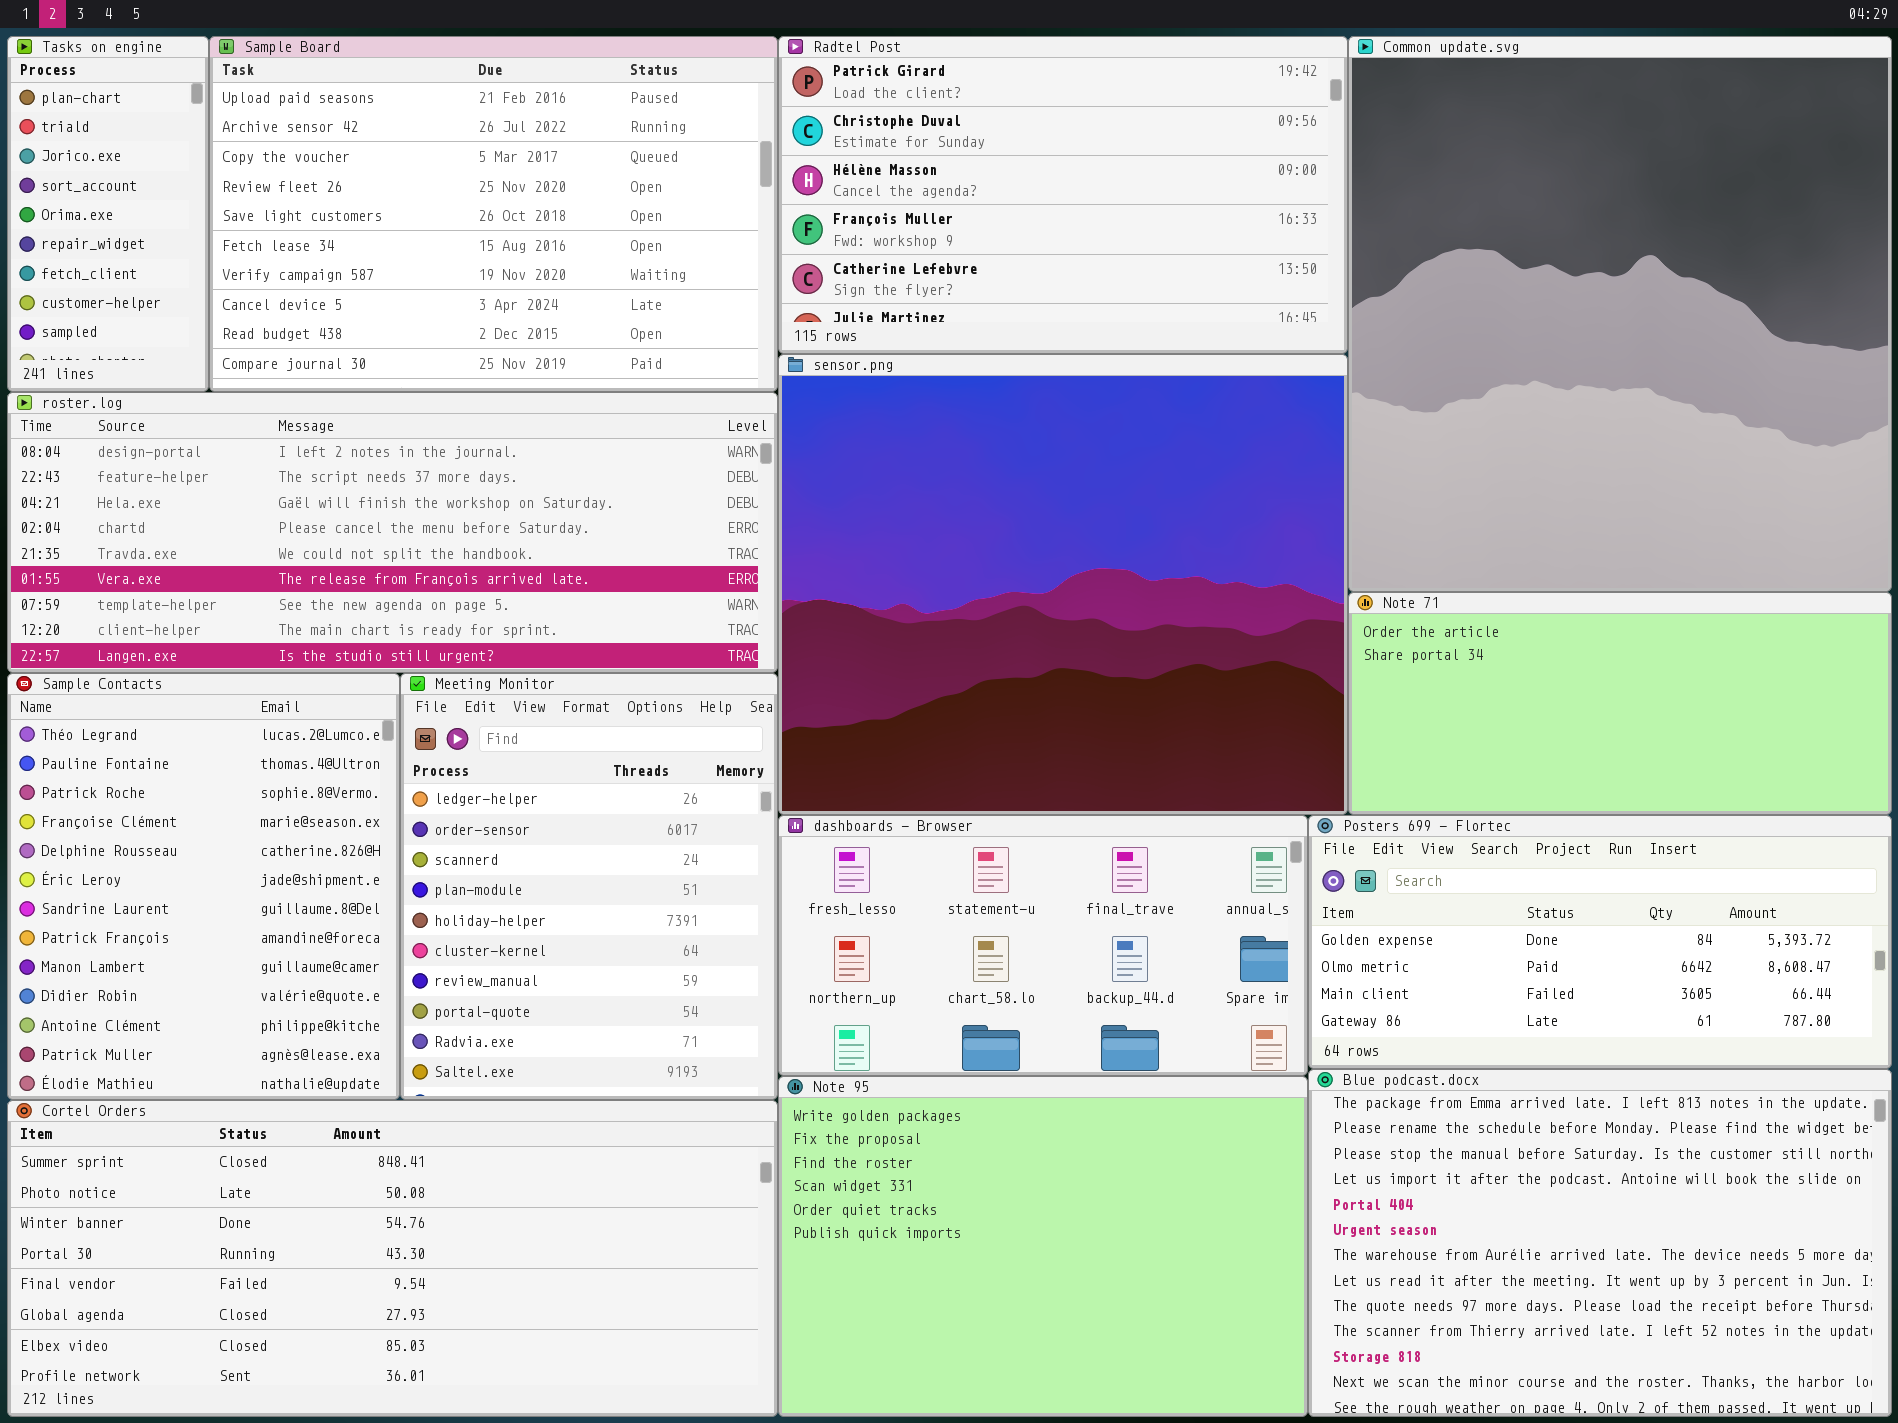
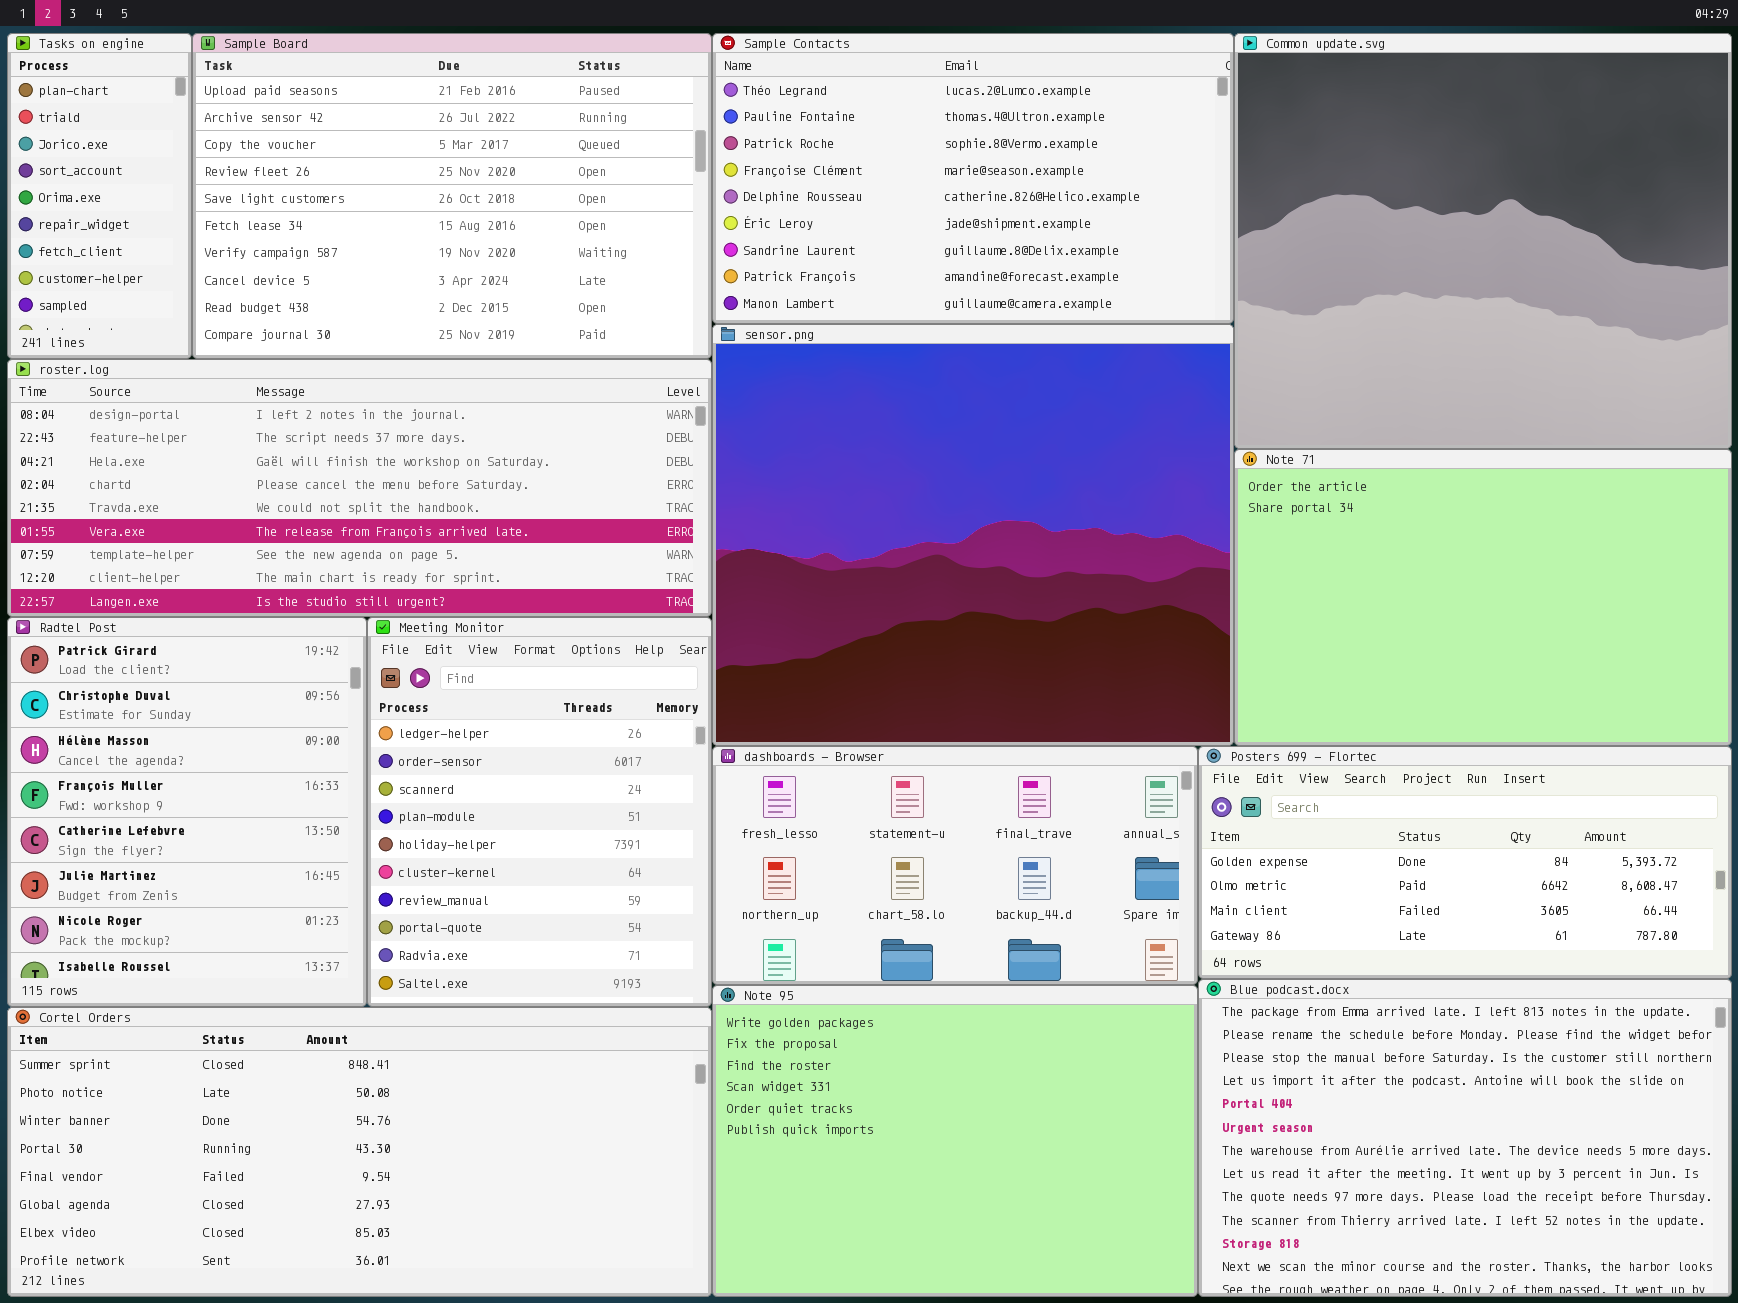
Radtel Post: [778,36,1348,354] -> [7,617,367,1007], moved, resized
Common update.svg: [1348,36,1892,592] -> [1234,33,1732,449], resized
Note 71: [1348,592,1892,815] -> [1234,449,1732,746], resized
Sample Contacts: [7,673,400,1100] -> [712,33,1234,324], moved, resized

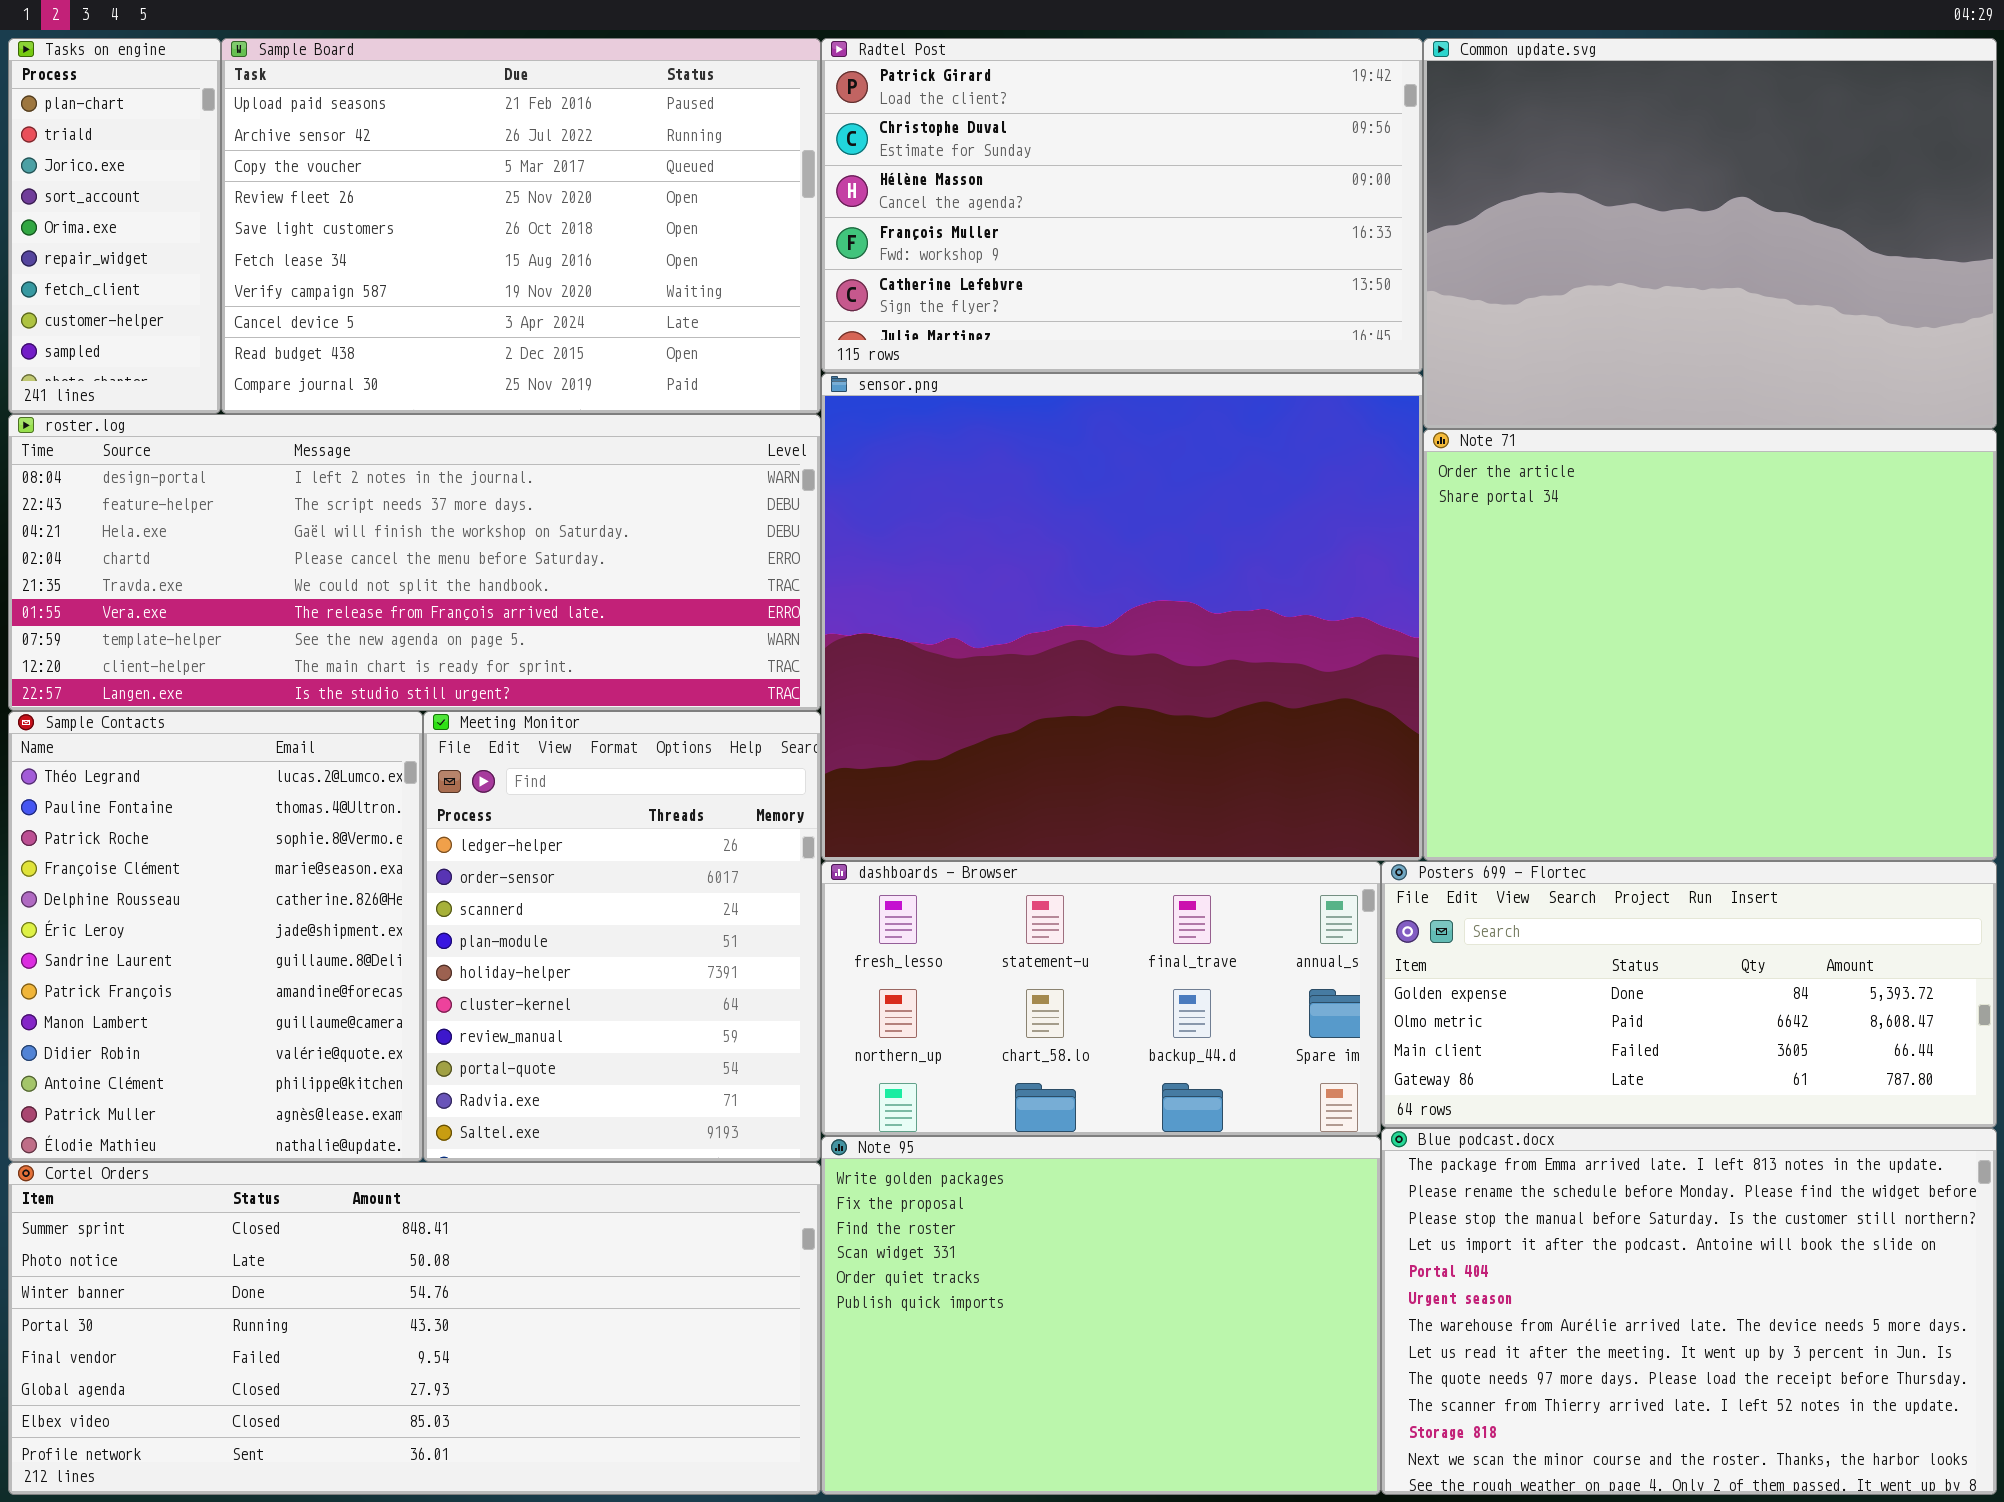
Sample Contacts: [712,33,1234,324] -> [8,711,423,1162], moved, resized
Common update.svg: [1234,33,1732,449] -> [1423,38,1997,429], resized
Note 71: [1234,449,1732,746] -> [1423,429,1997,861], resized
Radtel Post: [7,617,367,1007] -> [821,38,1423,373], moved, resized

